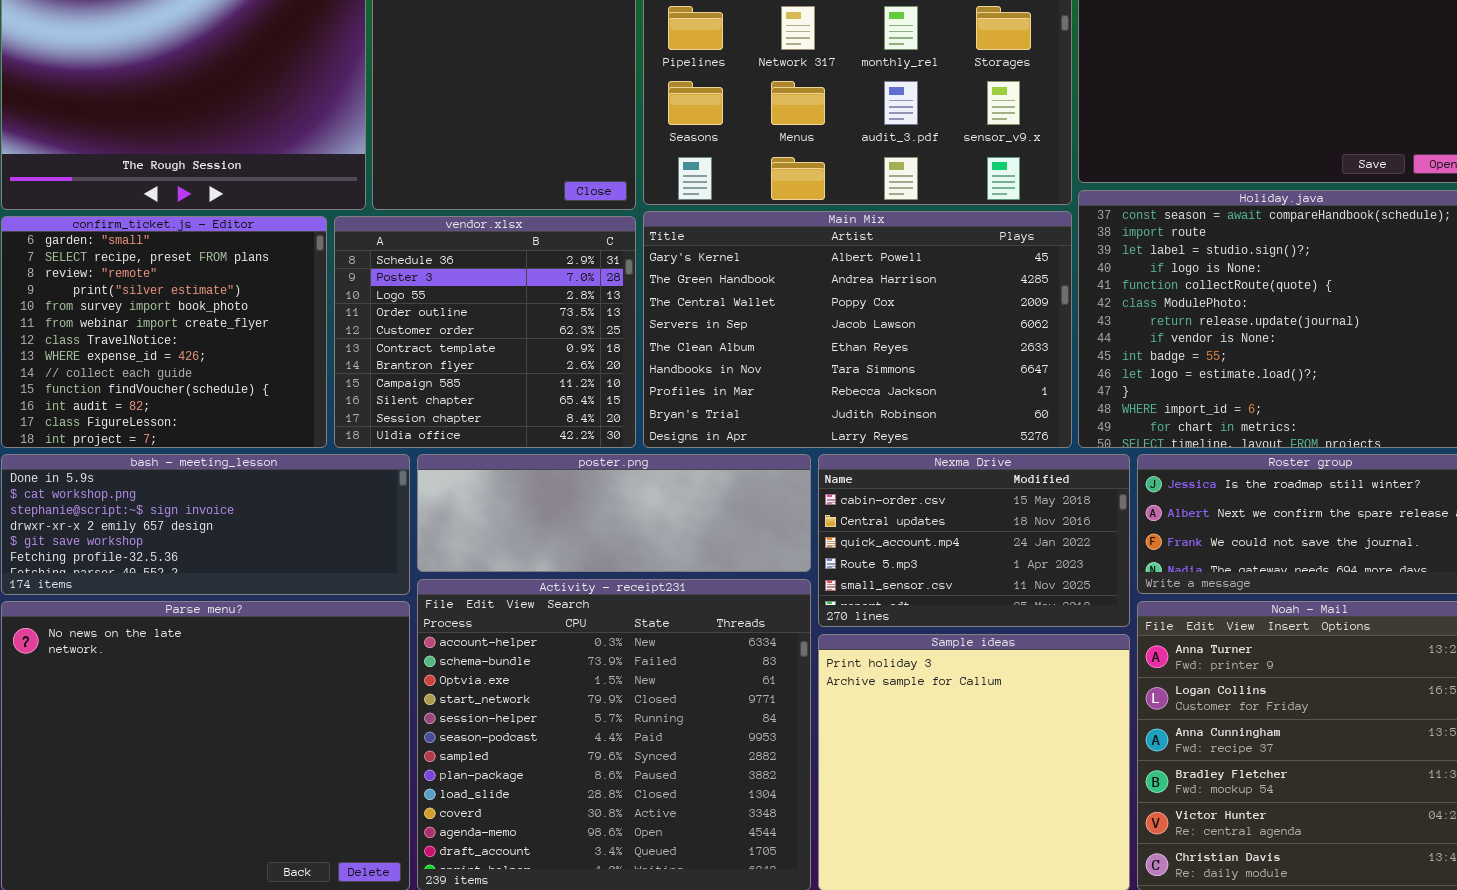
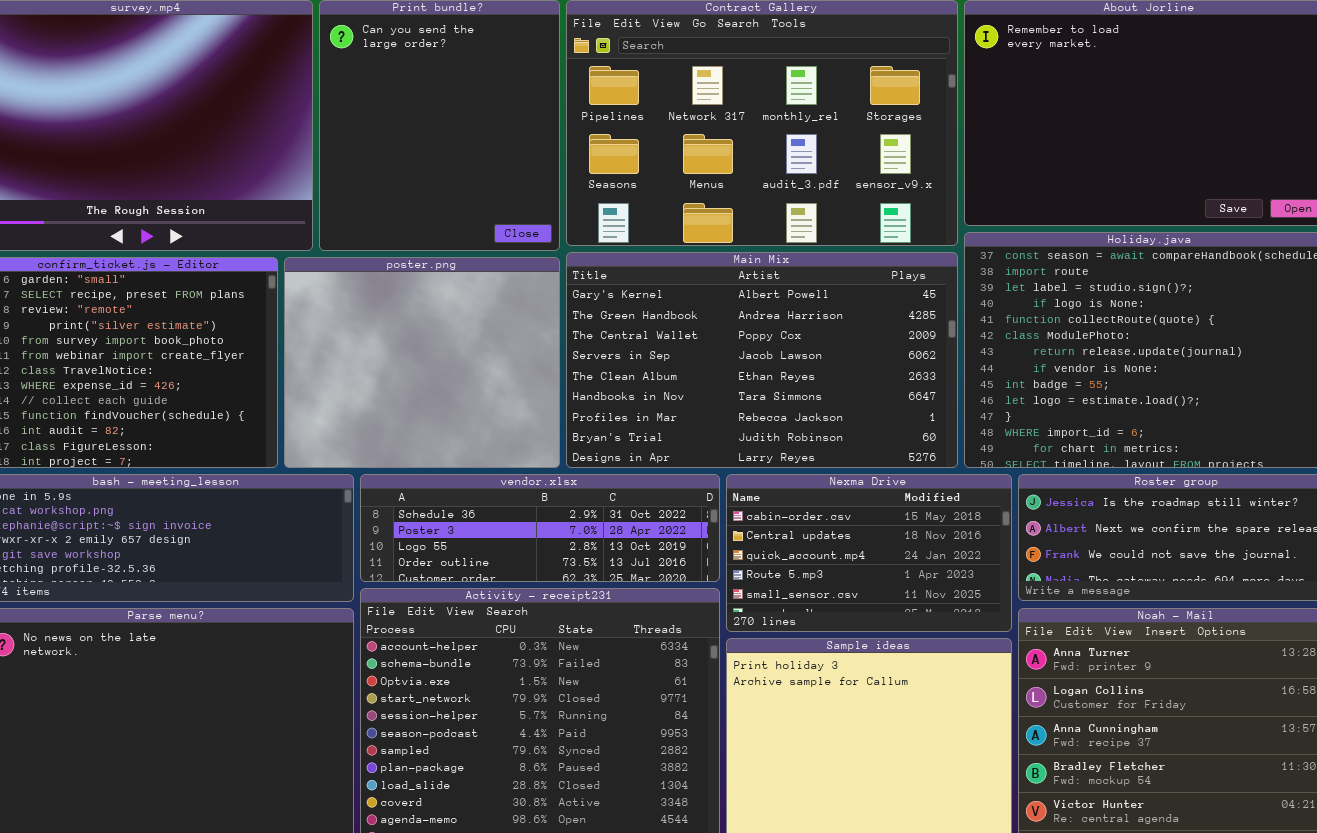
vendor.xlsx: [334,216,636,448] -> [360,474,720,582], moved, resized
poster.png: [417,454,811,572] -> [284,257,560,468], moved, resized

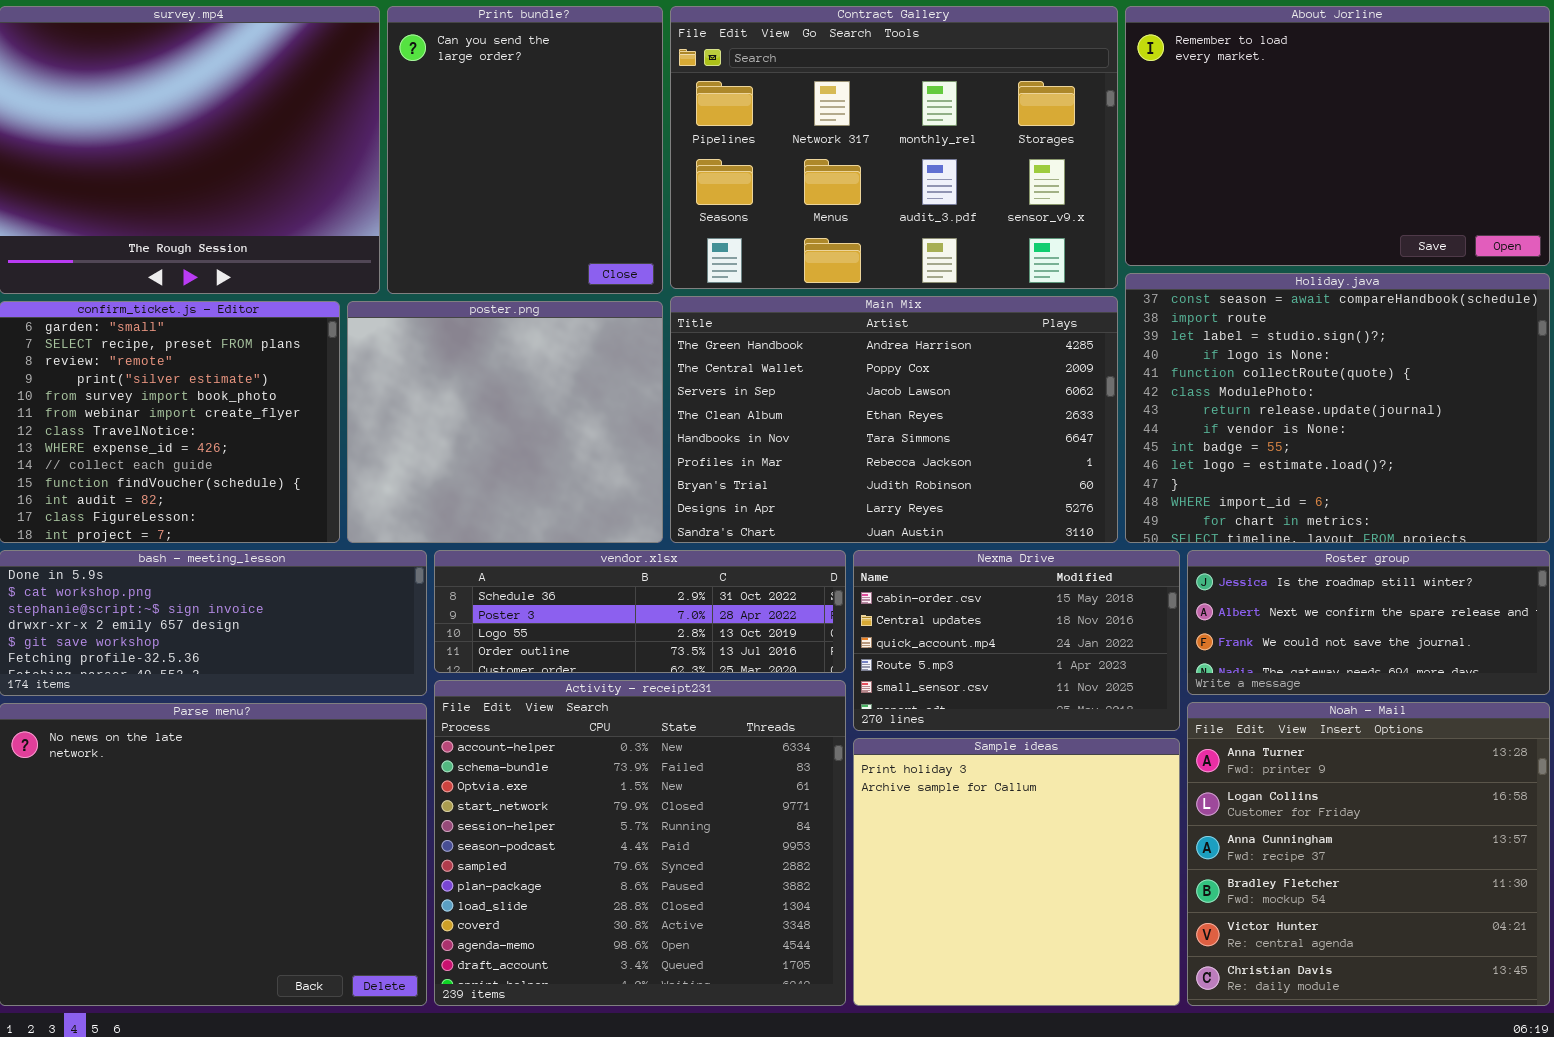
Main Mix: [566,252,958,468] -> [670,296,1118,543], scrolled down 1 row

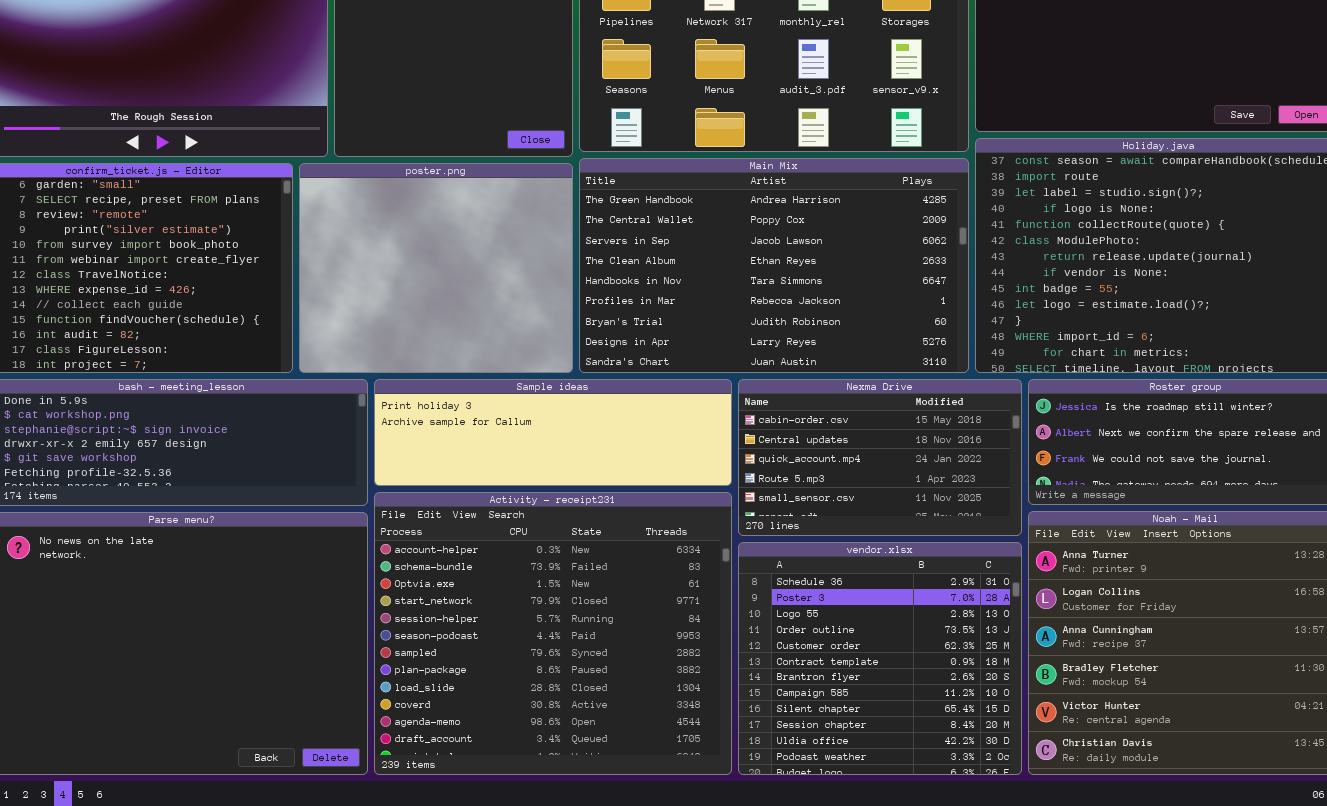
vendor.xlsx: [434,550,846,673] -> [738,542,1022,775], moved, resized
Sample ideas: [853,738,1180,1006] -> [374,379,732,486], moved, resized

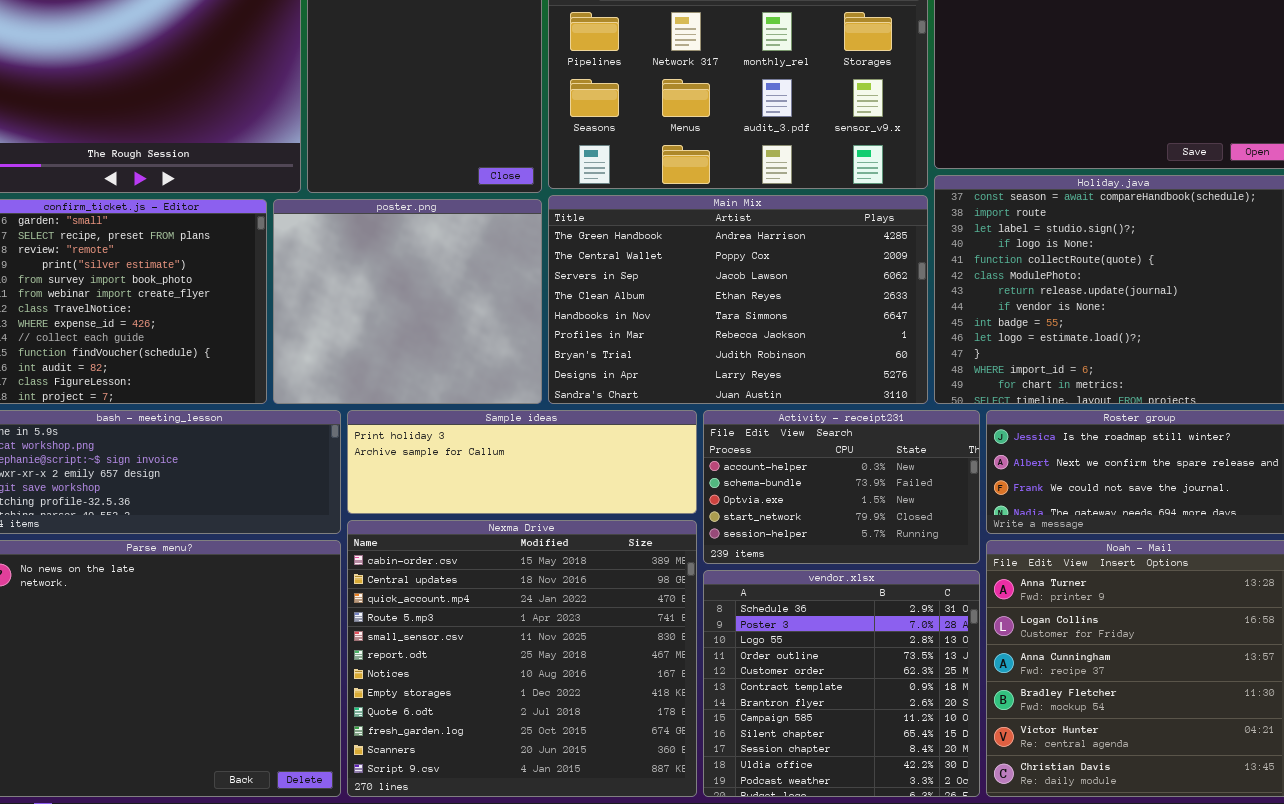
Nexma Drive: [738,379,1022,536] -> [347,520,697,797], moved, resized
Activity - receipt231: [374,492,732,775] -> [703,410,980,564], moved, resized

